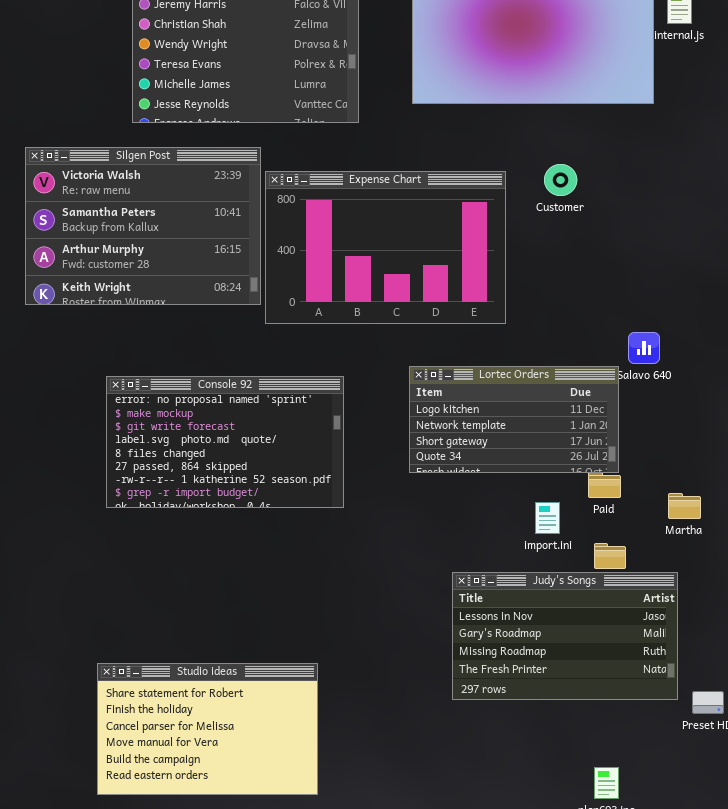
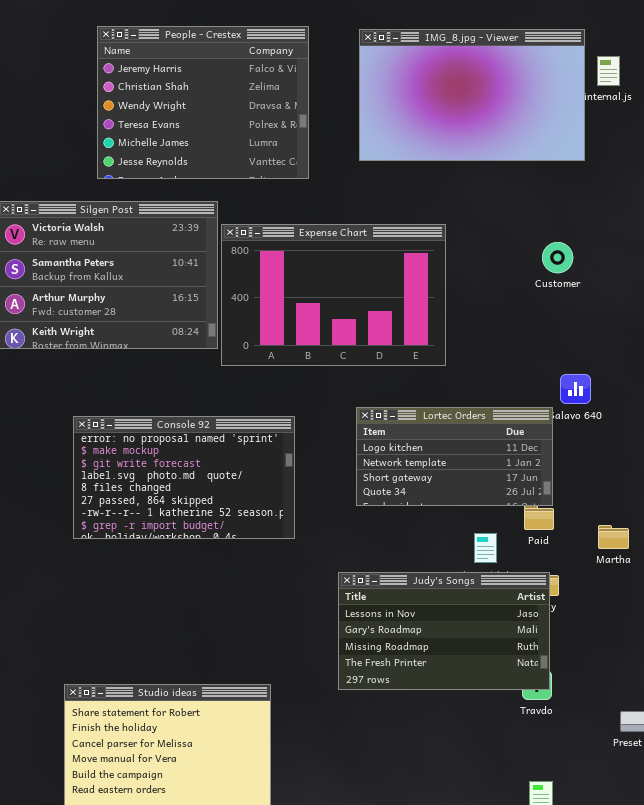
Customer: [544,164,577,196] -> [542,242,573,273], moved
Judy's Songs: [452,572,678,700] -> [338,572,550,690], moved

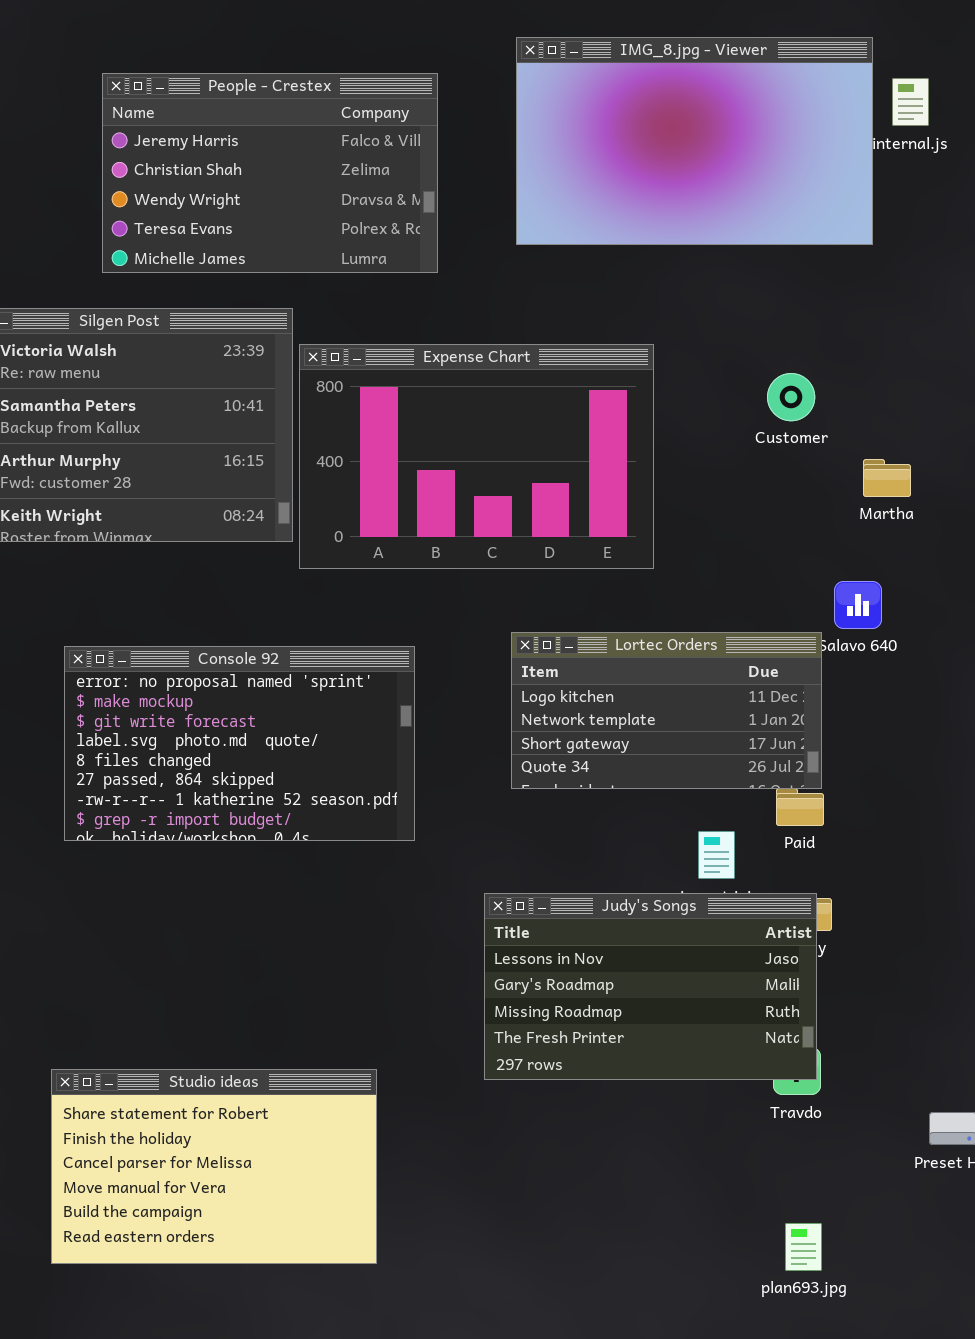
People - Crestex: [97,26,309,179] -> [102,73,438,273], resized
Customer: [542,242,573,273] -> [767,373,815,421], moved
Martha: [598,525,629,549] -> [863,459,911,497], moved

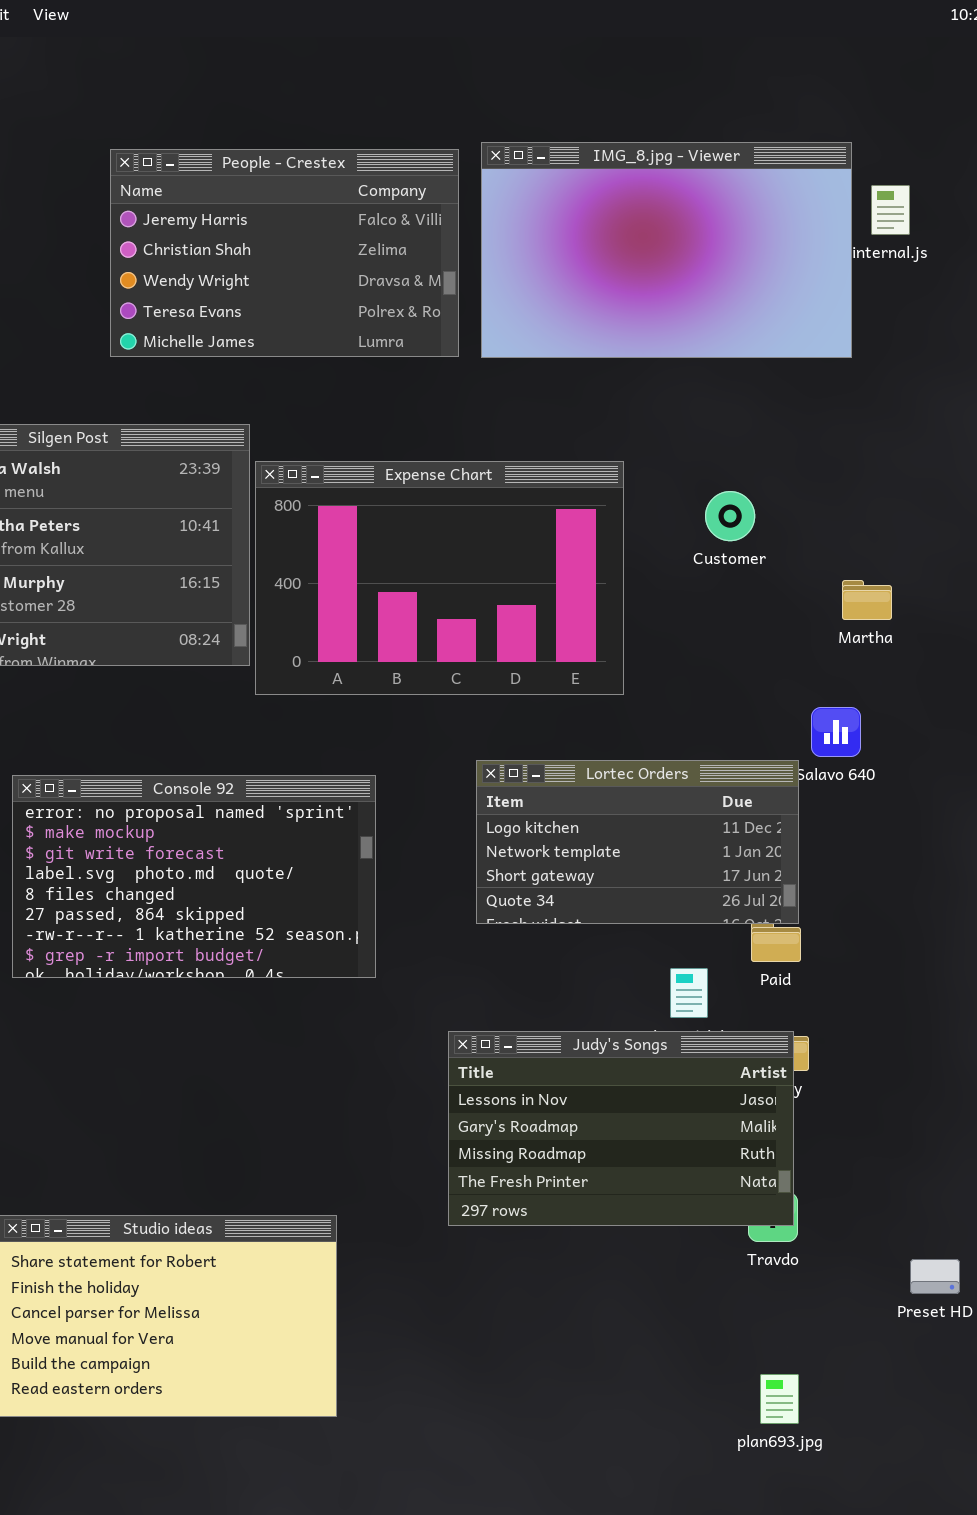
People - Crestex: [102,73,438,273] -> [110,149,459,357], moved
Customer: [767,373,815,421] -> [705,491,755,541], moved

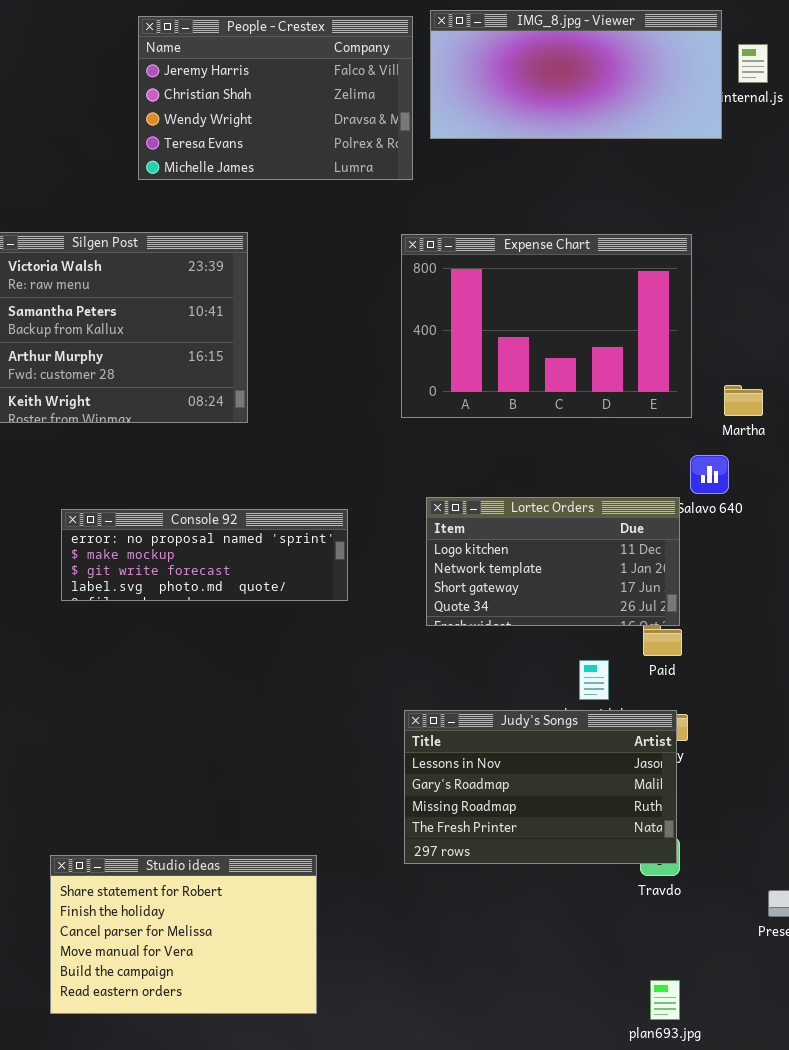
IMG_8.jpg - Viewer: [481,142,852,358] -> [430,10,722,139], resized
Expense Chart: [255,461,624,695] -> [401,234,692,418], moved
Martha: [842,580,892,620] -> [724,385,763,416], moved
Console 92: [12,775,376,978] -> [61,509,348,601], resized

